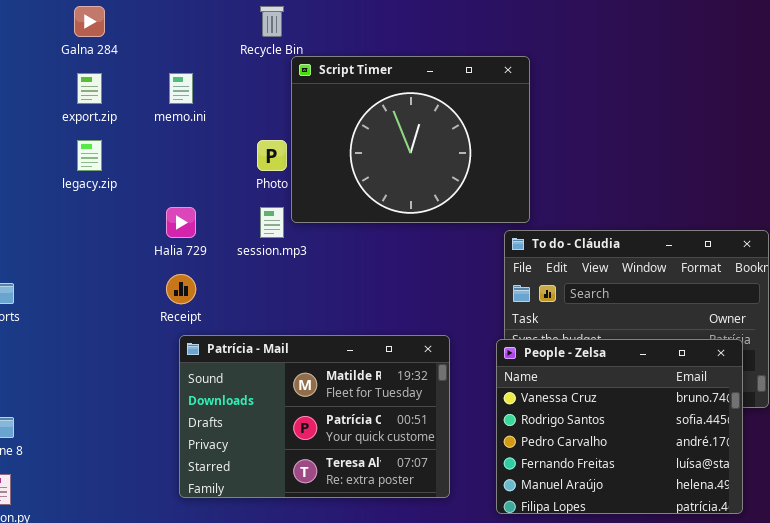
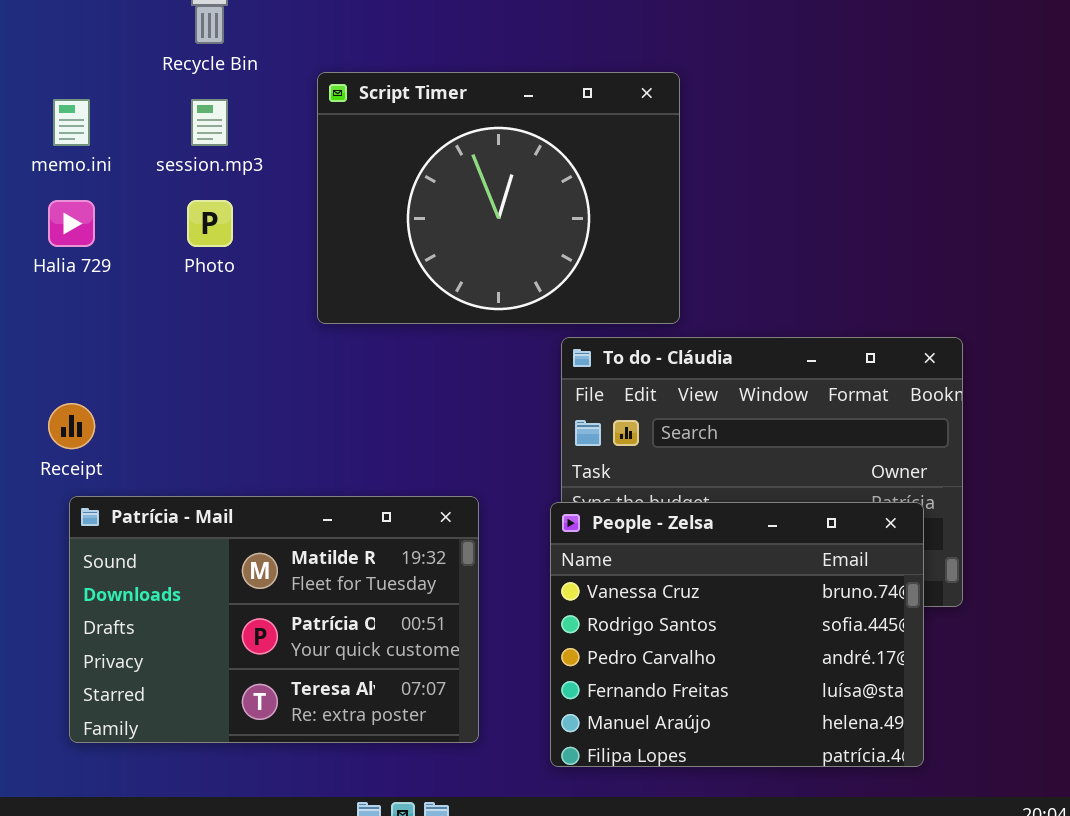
Script Timer: [291,56,530,223] -> [317,72,680,324], moved
Halia 729: [166,207,196,238] -> [48,200,95,247], moved
session.mp3: [260,207,284,238] -> [191,99,228,146], moved

